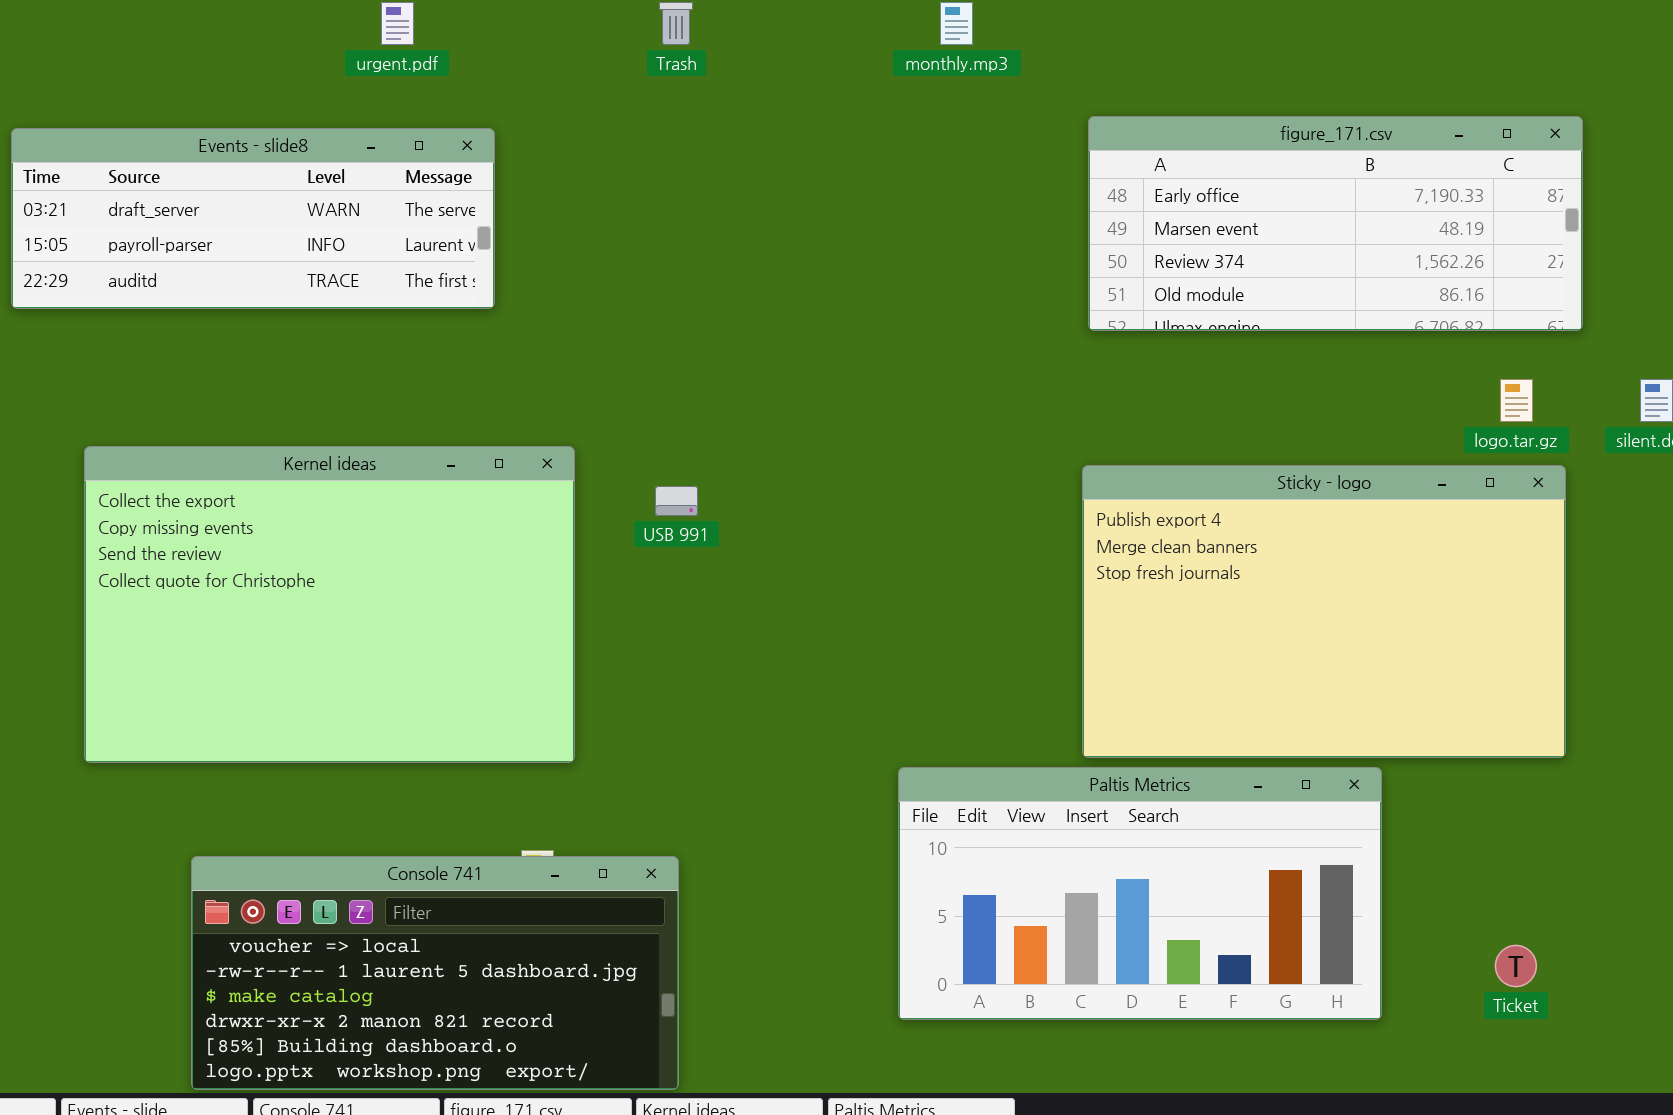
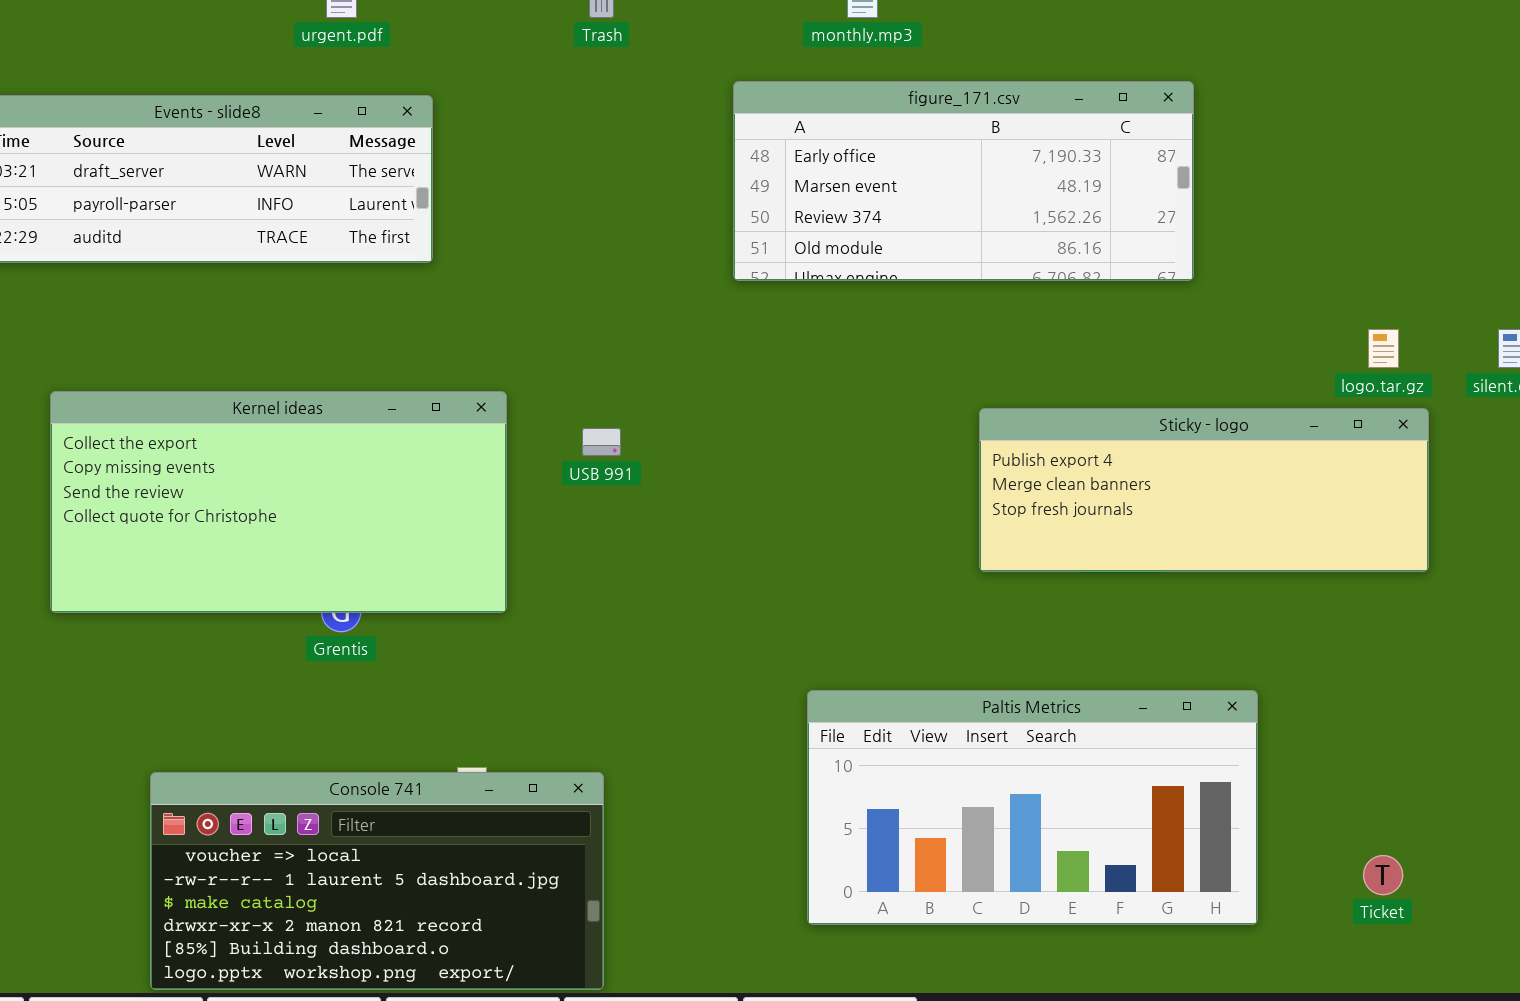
figure_171.csv: [1088,116,1583,331] -> [733,81,1194,281], moved
Kernel ideas: [84,446,575,763] -> [50,391,507,613], resized
Sticky - logo: [1082,465,1566,758] -> [979,408,1429,572], resized

